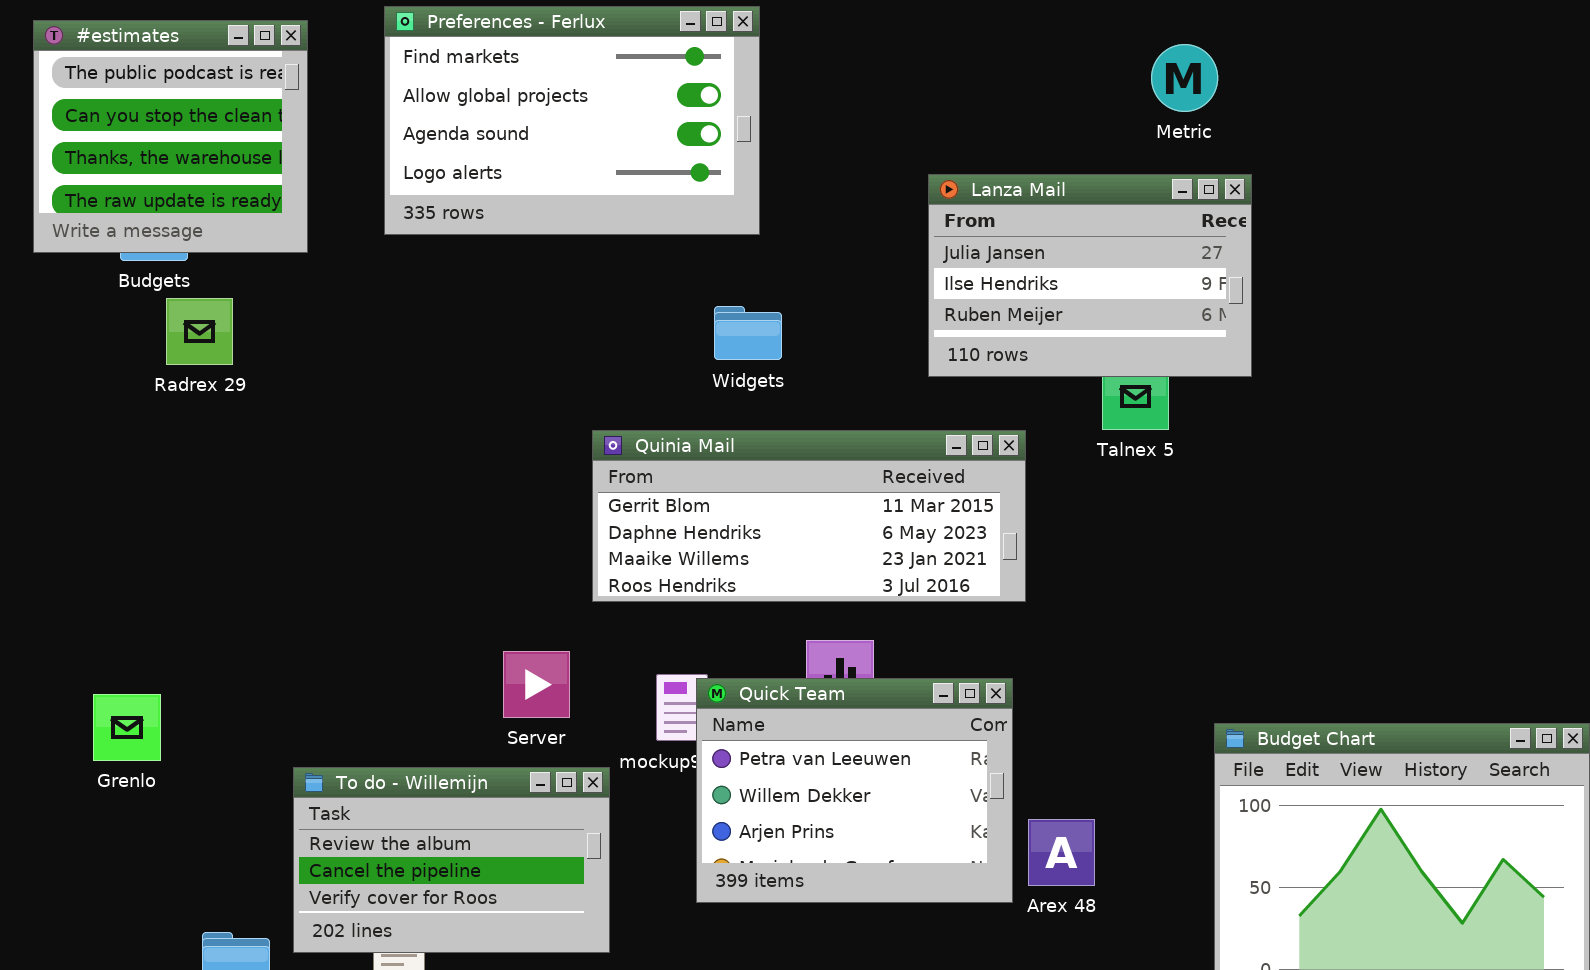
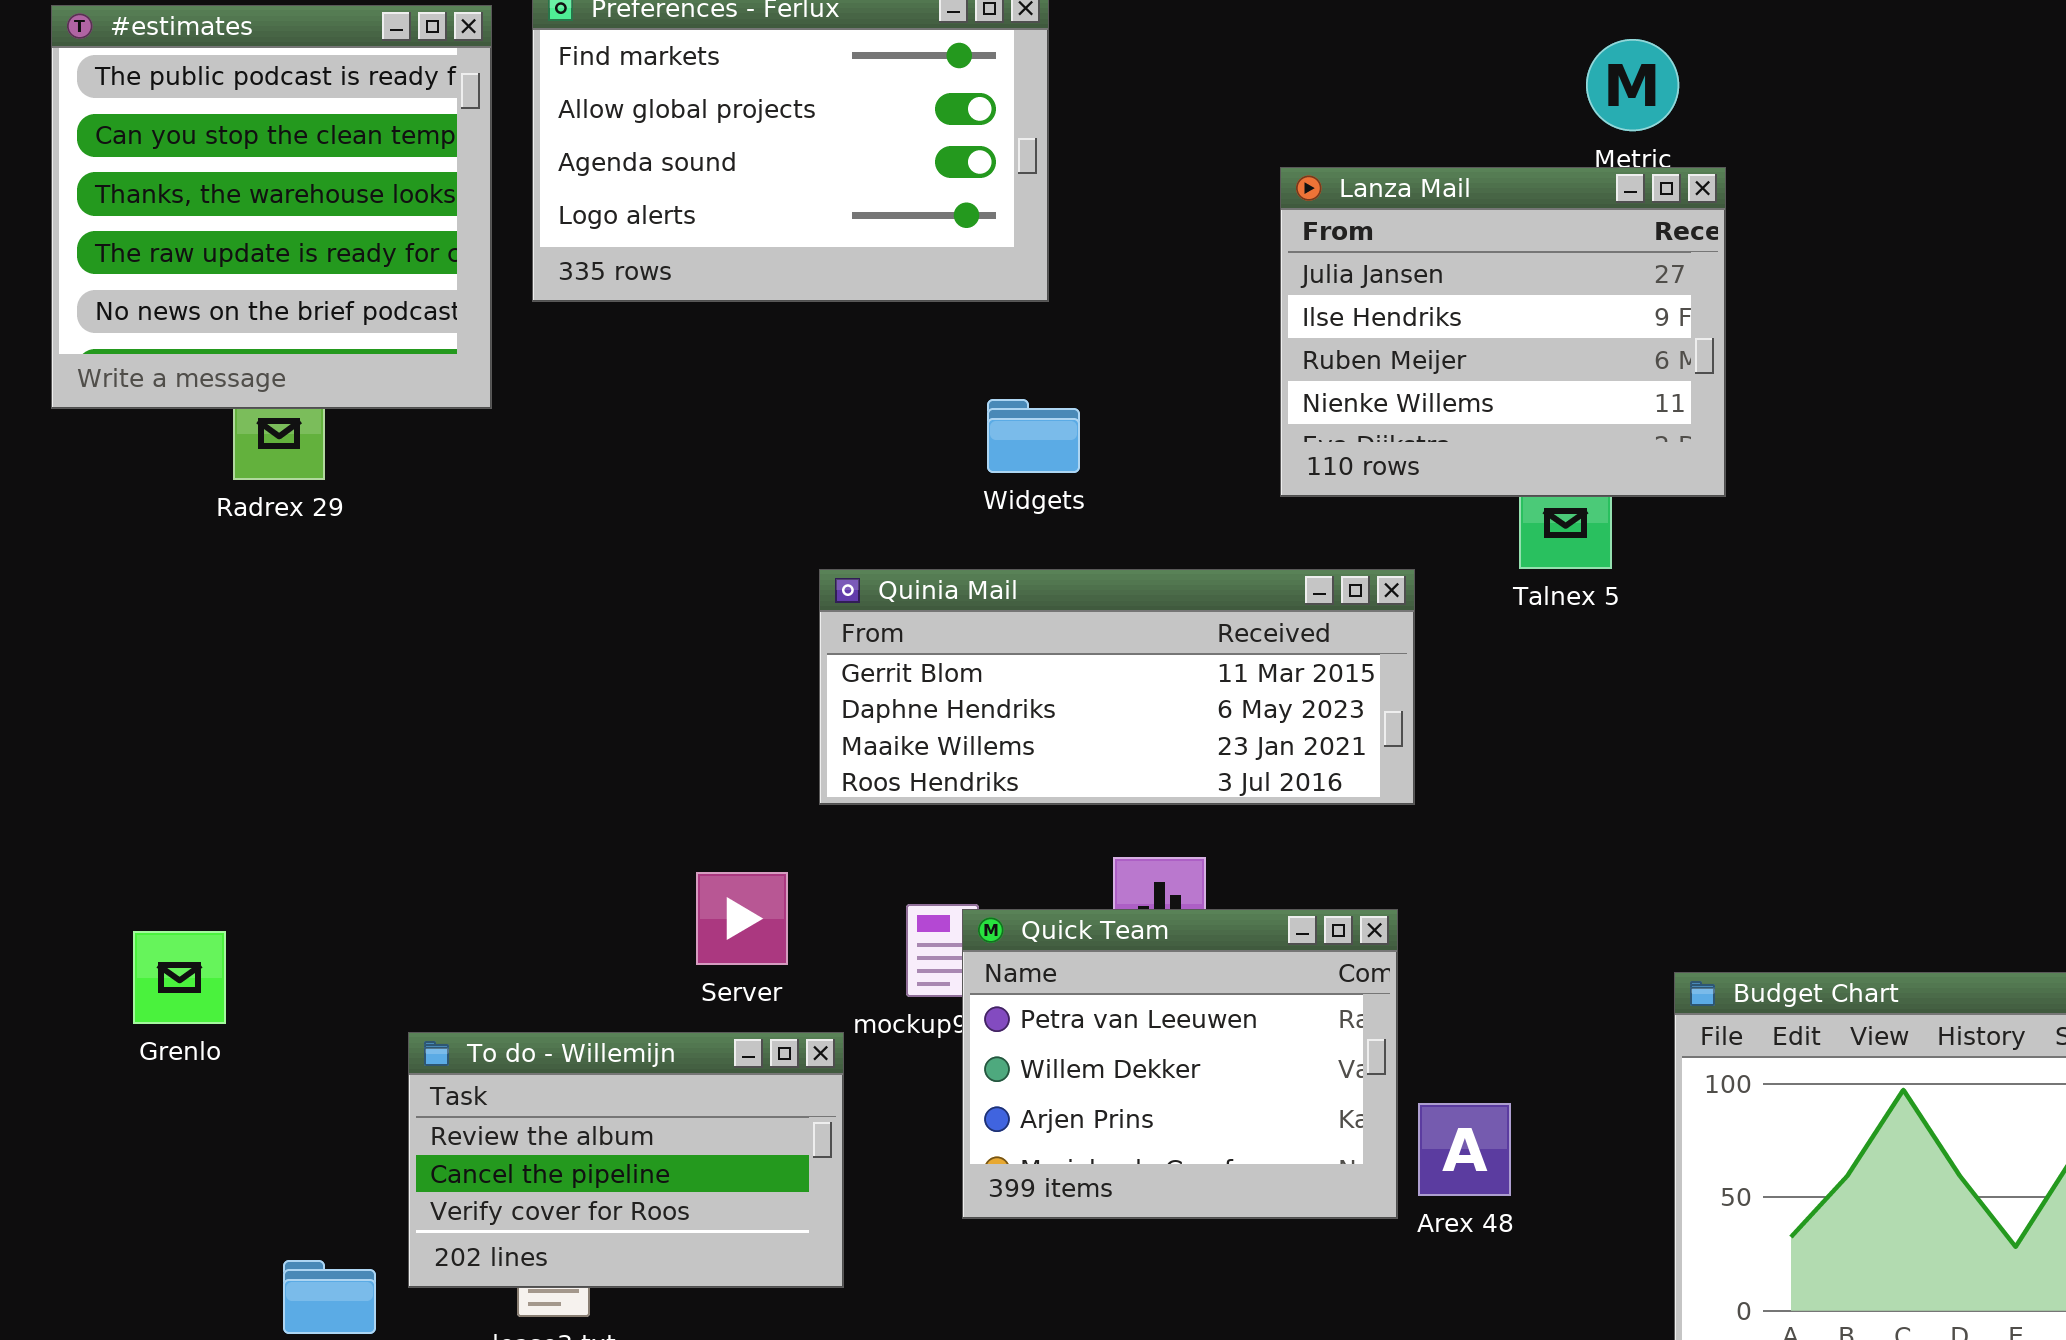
#estimates: [33,20,308,253] -> [51,5,492,409], resized
Lanza Mail: [928,174,1252,377] -> [1280,167,1726,497], resized

